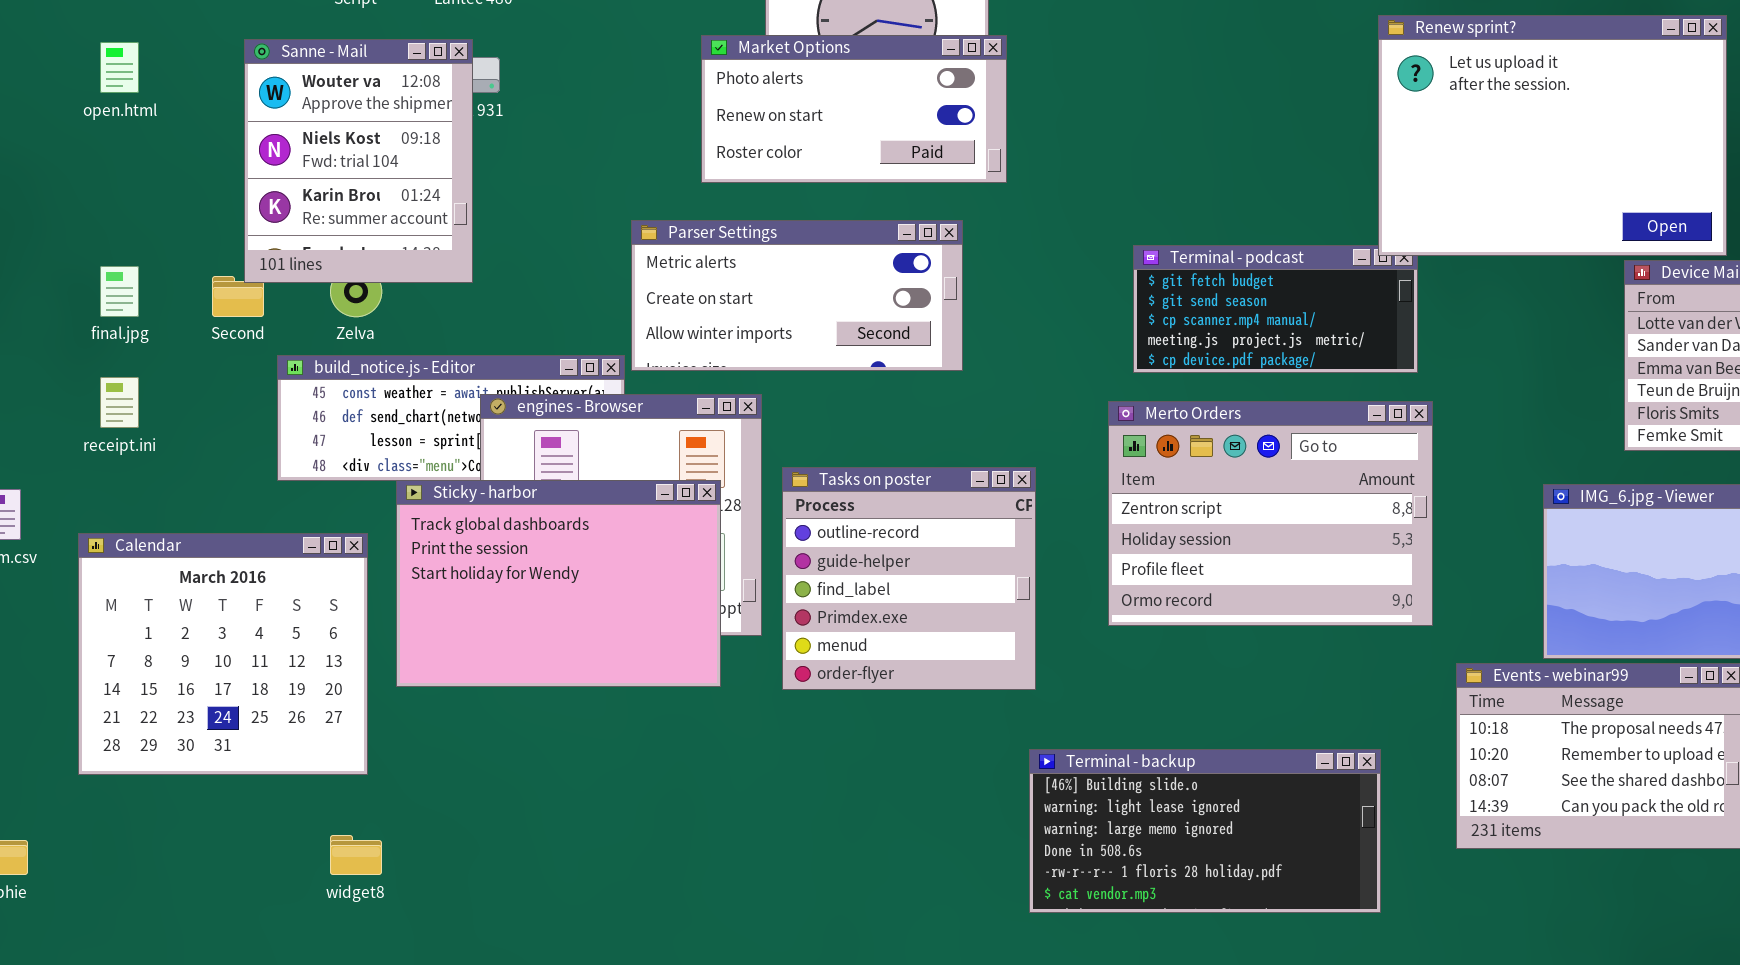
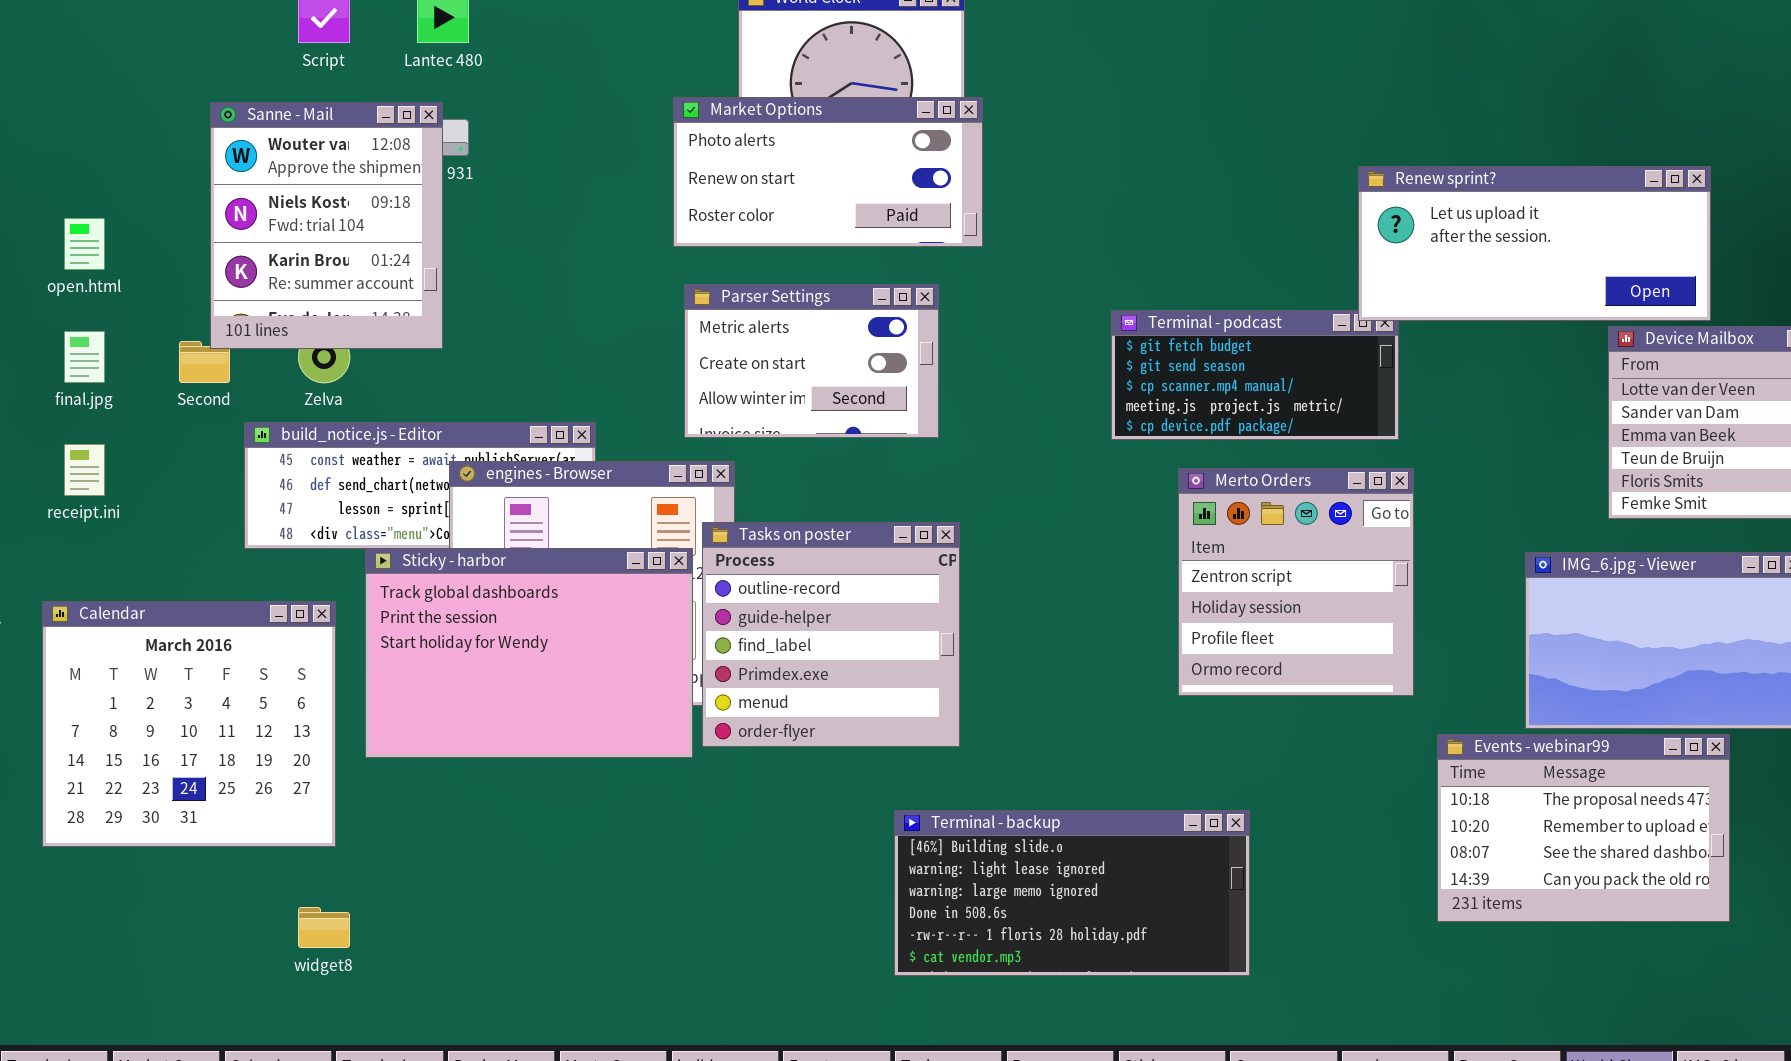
Renew sprint?: [1378,15,1727,256] -> [1358,166,1711,321], resized
open.html: [100,42,139,93] -> [64,218,105,270], moved
Parser Settings: [631,220,963,371] -> [684,284,939,438], resized
Merto Orders: [1108,401,1433,626] -> [1178,468,1414,696], resized
Tasks on poster: [782,467,1036,690] -> [702,522,960,747], moved
Terminal - backup: [1029,749,1381,913] -> [894,810,1250,976], moved

